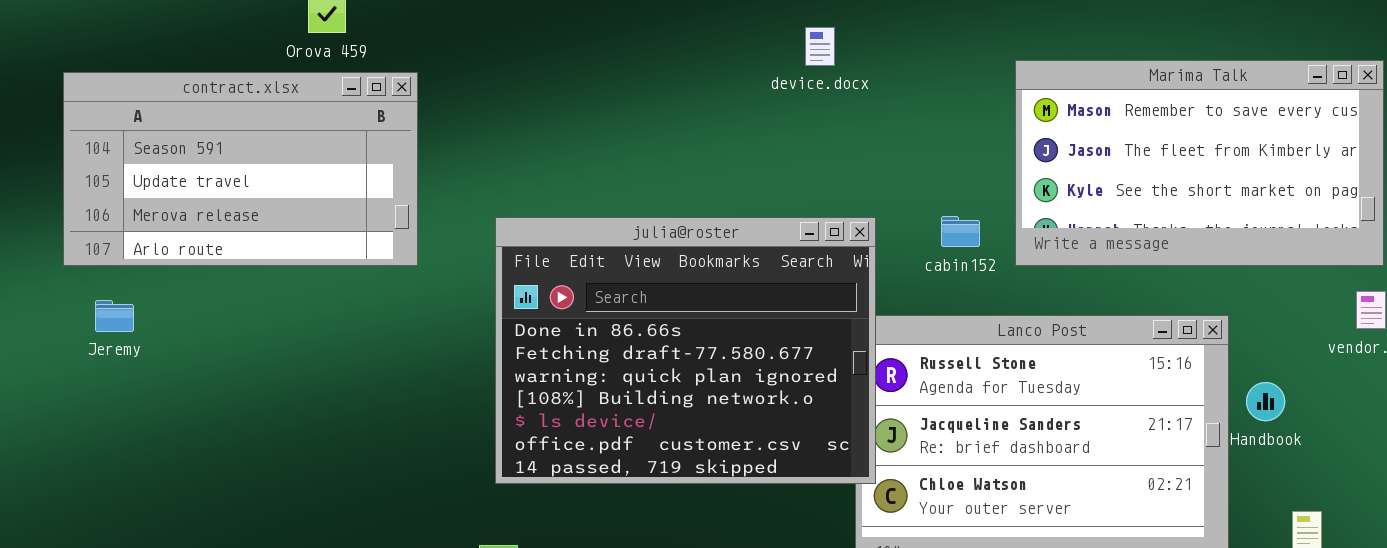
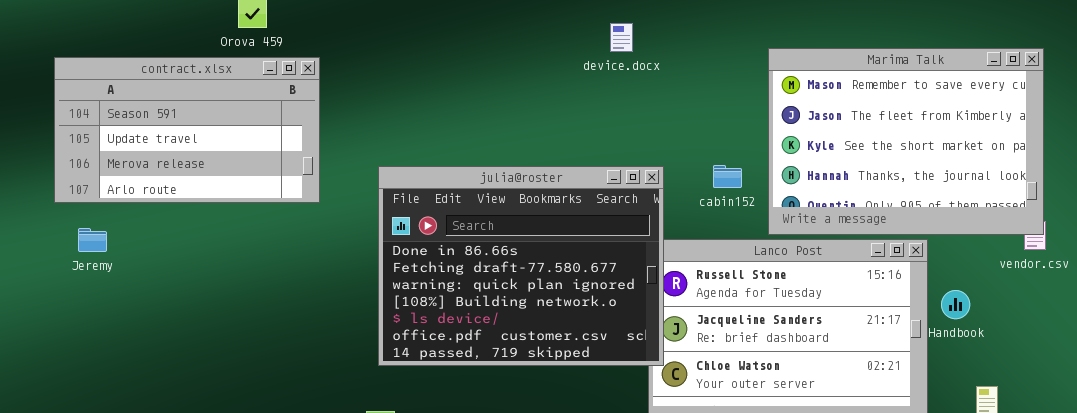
Marima Talk: [1015,60,1384,266] -> [768,48,1044,235], resized

